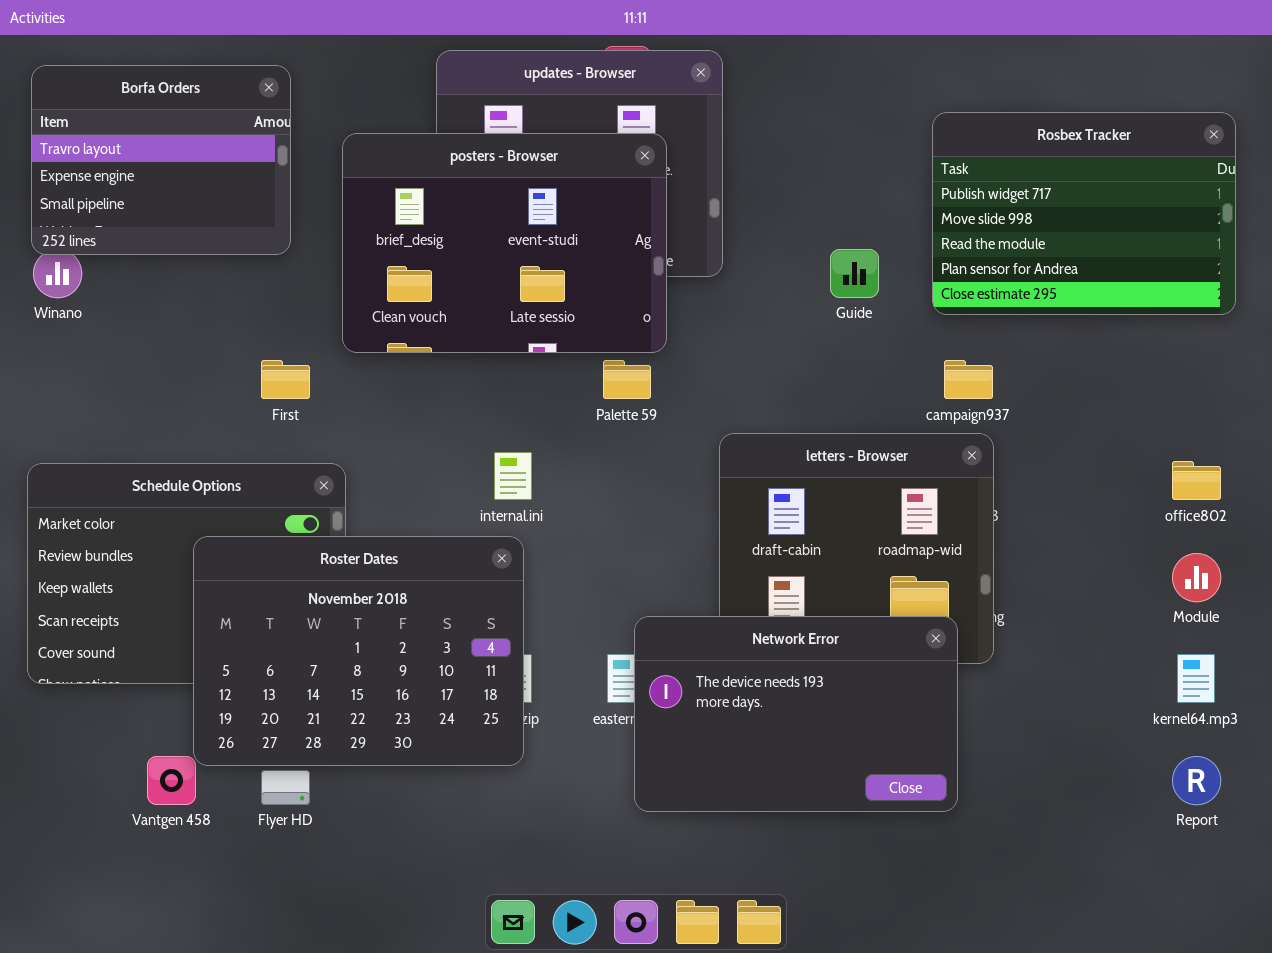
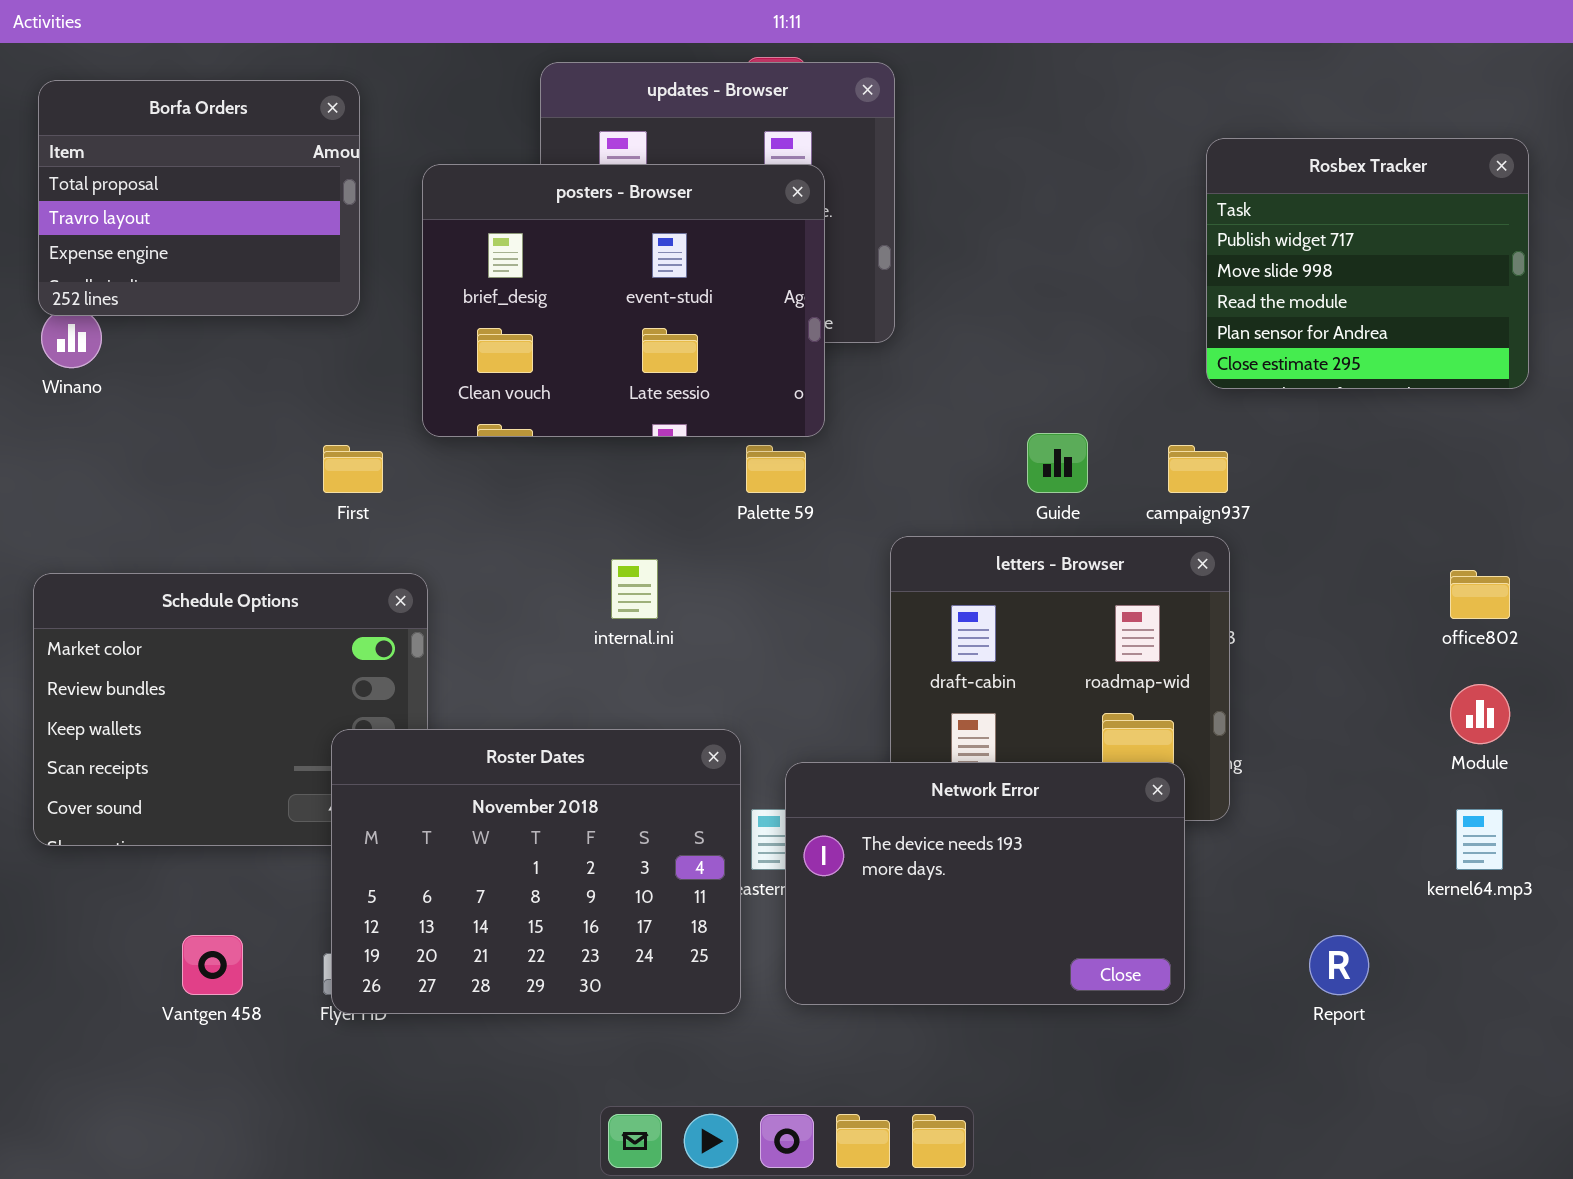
Borfa Orders: [31,65,291,255] -> [38,80,360,316], scrolled up 1 row
Rosbex Tracker: [932,112,1236,315] -> [1206,138,1529,389], resized
Guide: [830,249,879,298] -> [1027,433,1088,493], moved
Roster Dates: [193,536,524,766] -> [331,729,741,1014], moved
Report: [1172,756,1221,805] -> [1309,935,1369,995], moved

